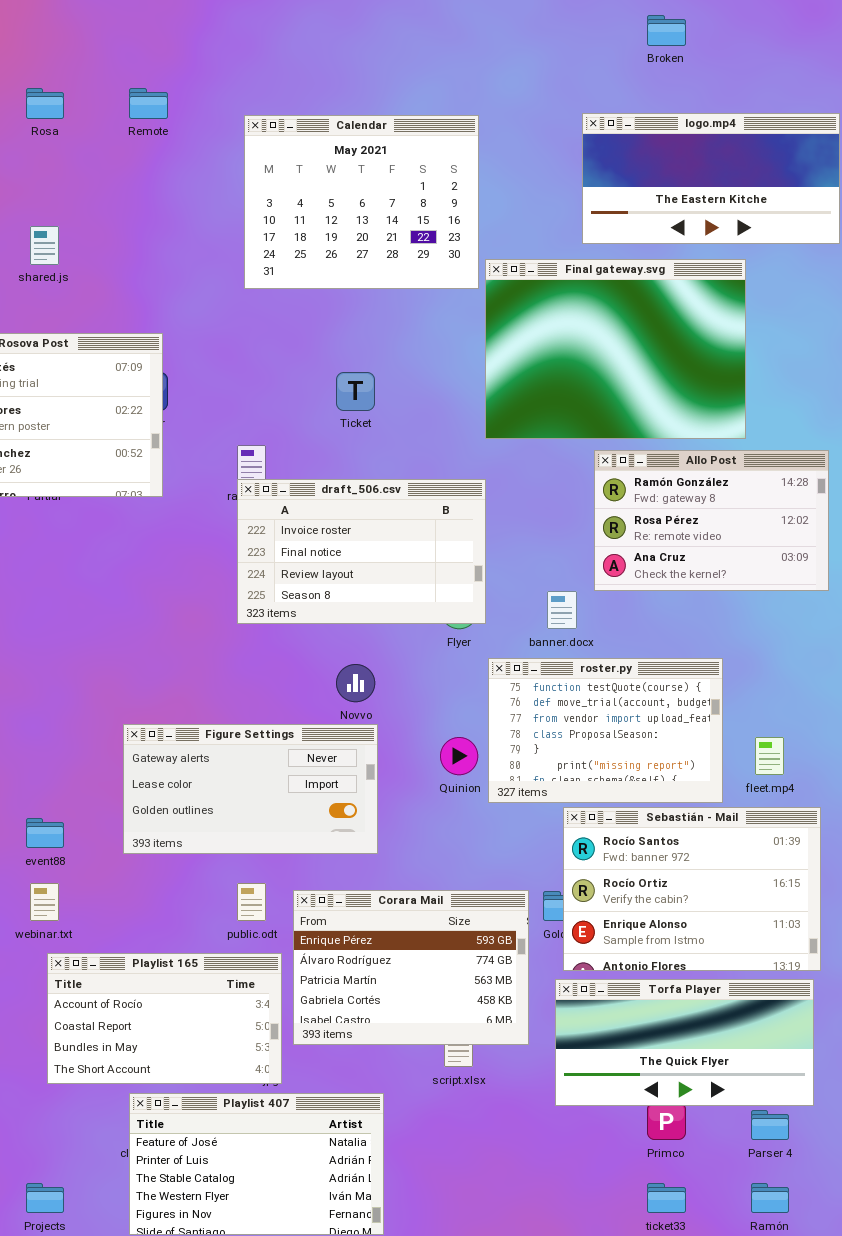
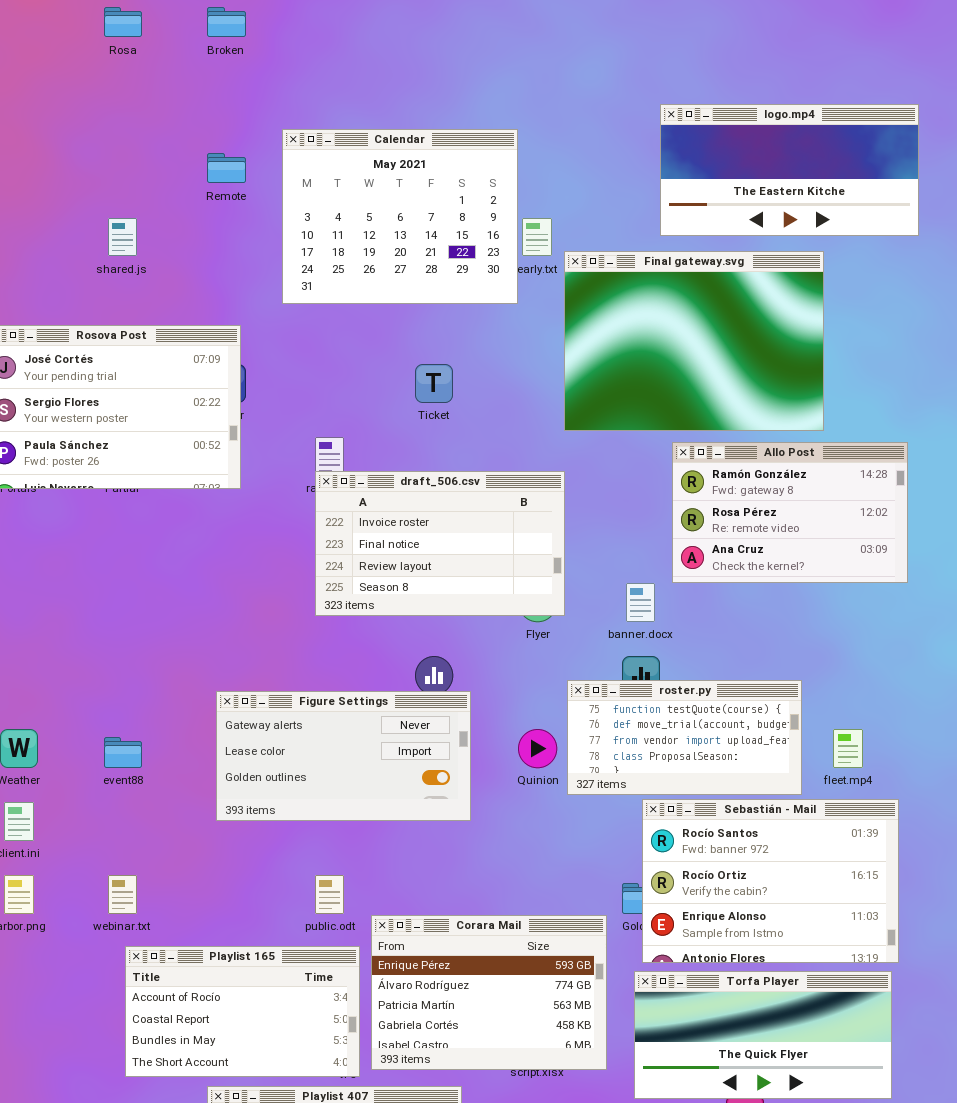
Broken: [647,15,686,46] -> [207,7,246,37], moved
Rosa: [26,88,64,119] -> [104,7,142,37], moved
Remote: [129,88,168,119] -> [207,153,246,183], moved
Calendar: [244,115,479,289] -> [282,129,518,304], moved
roster.py: [488,658,723,803] -> [567,680,802,795], resized
Figure Settings: [123,724,378,854] -> [216,691,471,821], moved
event88: [26,818,64,848] -> [104,737,142,768], moved
Corara Mail: [293,890,529,1045] -> [371,915,607,1070], moved

